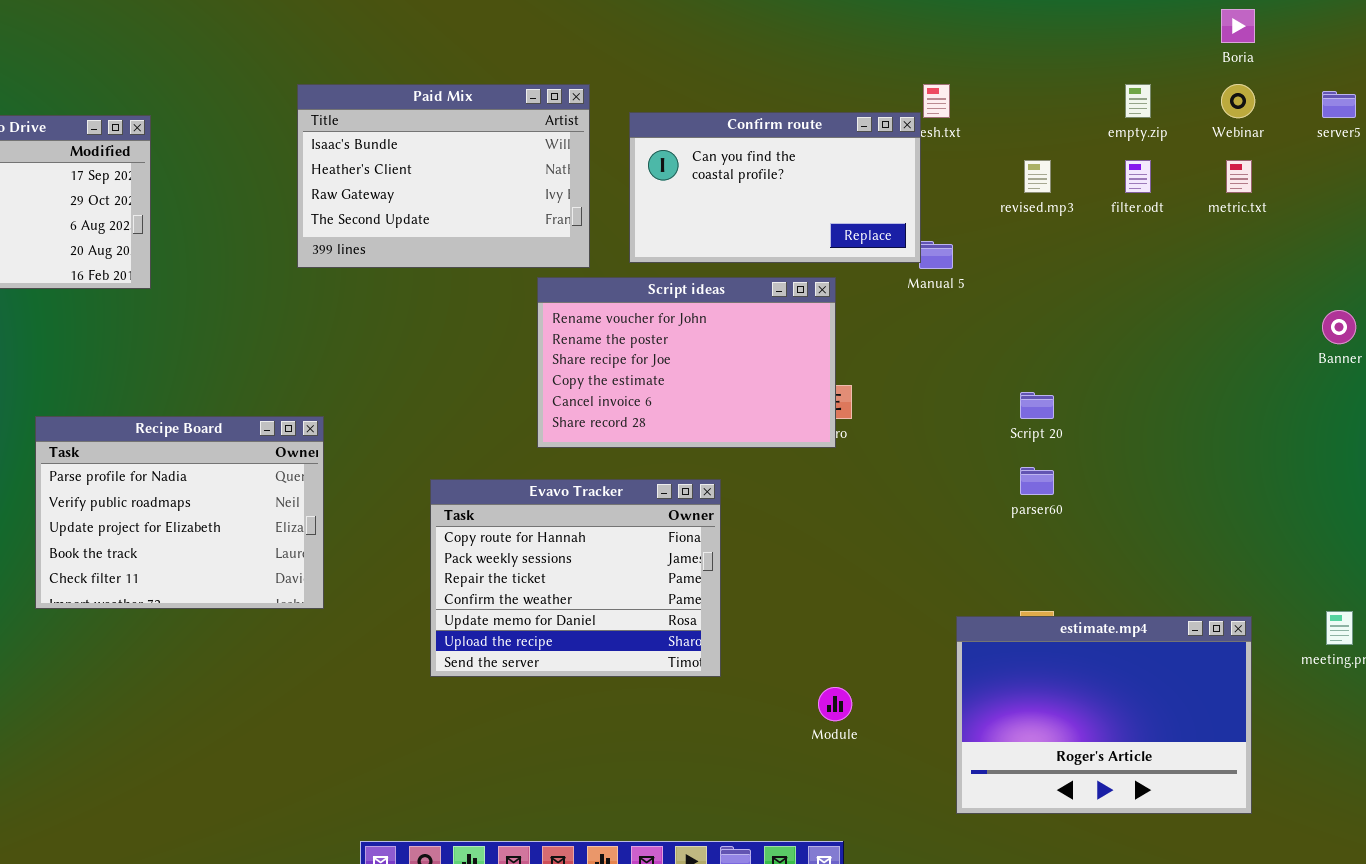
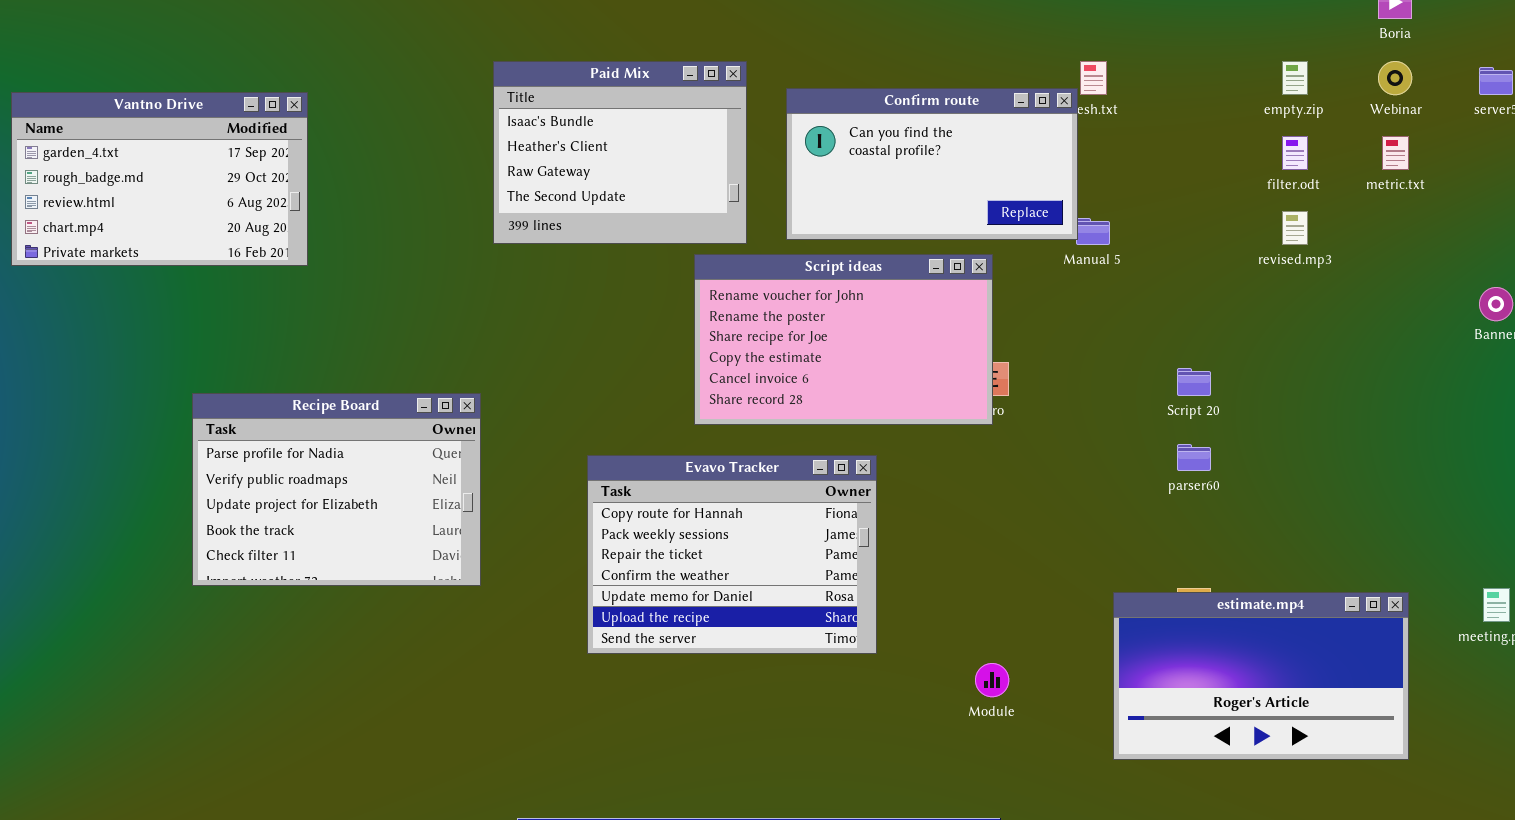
Paid Mix: [297,84,590,268] -> [493,61,747,244], resized
revised.mp3: [1024,160,1051,193] -> [1282,211,1308,245], moved
estimate.mp4: [956,616,1252,814] -> [1113,592,1409,760], resized

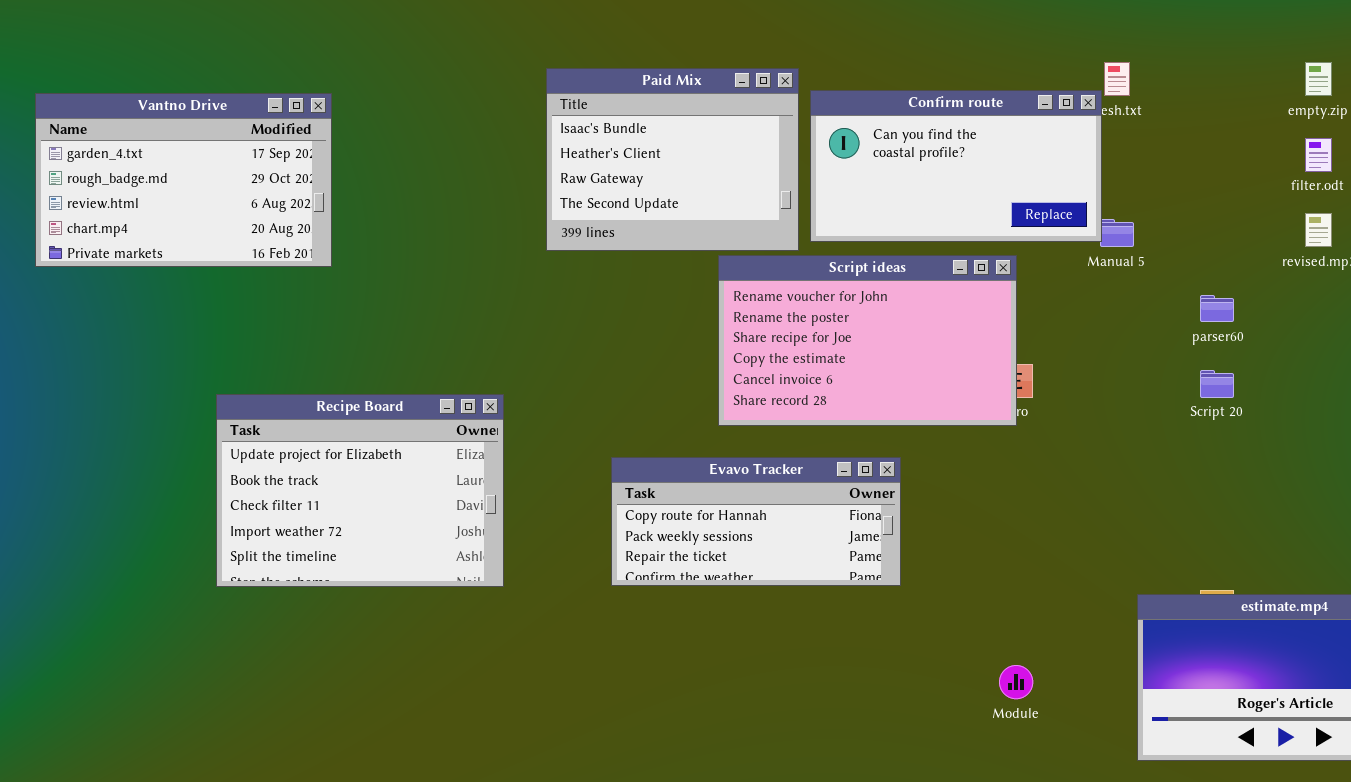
Paid Mix: [493,61,747,244] -> [546,68,799,251], moved
Recipe Board: [192,393,481,586] -> [216,394,504,587], scrolled down 2 rows
parser60: [1177,444,1211,471] -> [1200,295,1234,322], moved
Evavo Tracker: [587,455,877,654] -> [611,457,901,586], resized

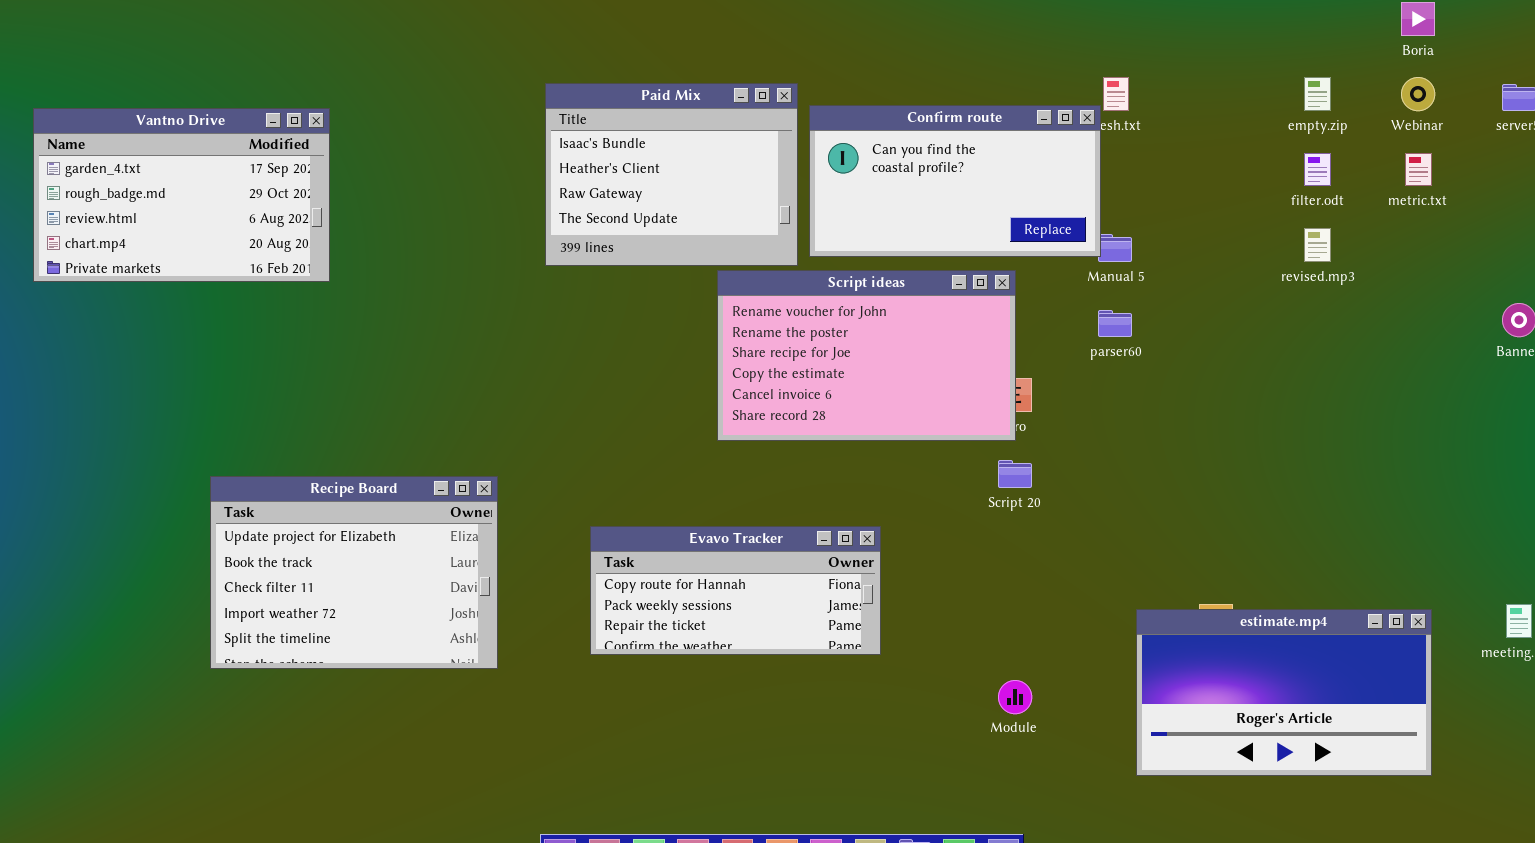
parser60: [1200,295,1234,322] -> [1098,310,1132,337], moved
Script 20: [1200,370,1234,398] -> [998,460,1032,488], moved
Recipe Board: [216,394,504,587] -> [210,476,498,669], moved
Evavo Tracker: [611,457,901,586] -> [590,526,881,655], moved

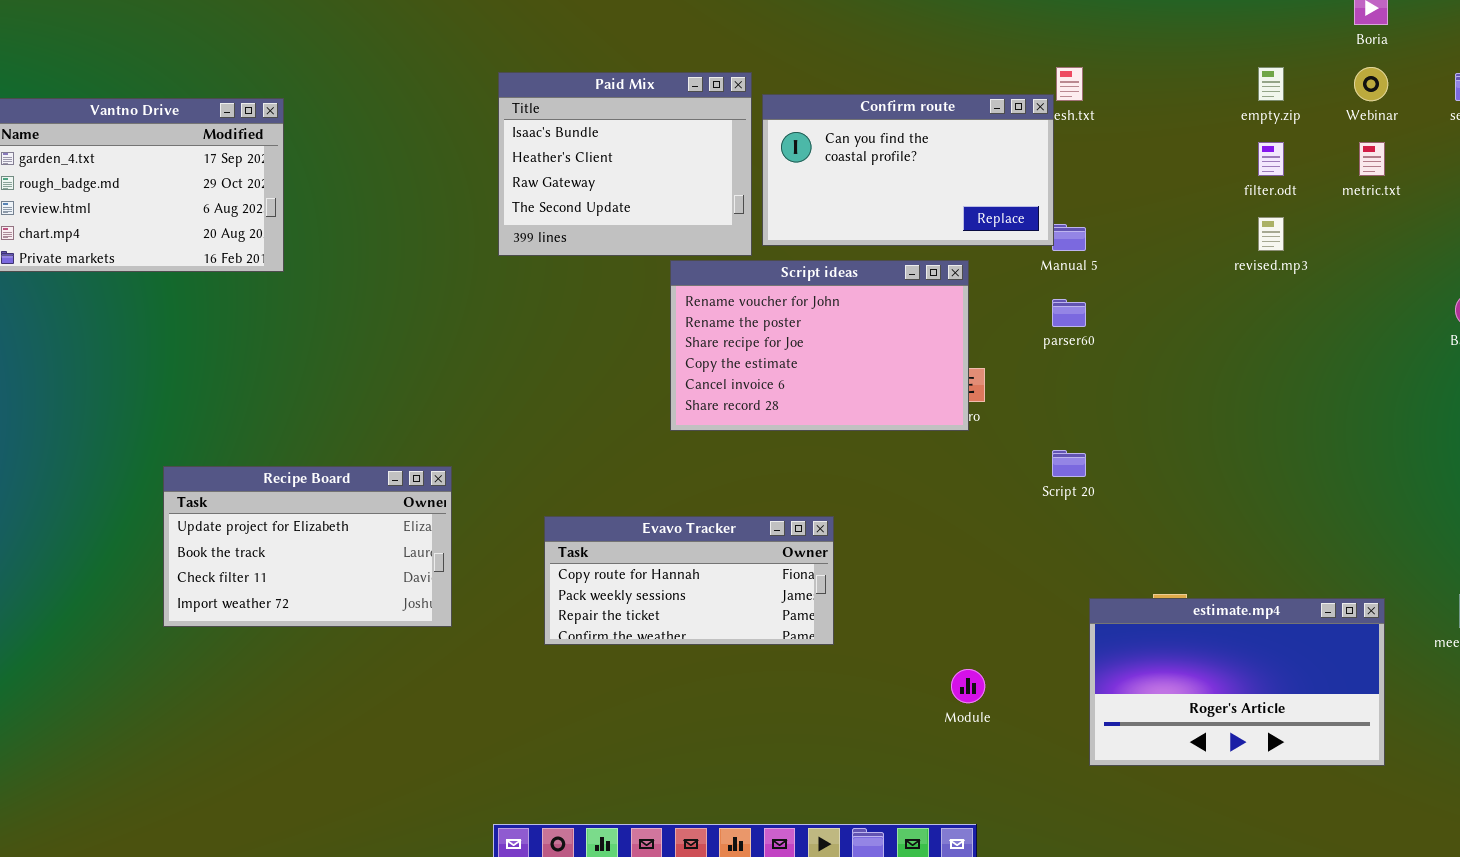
Script 20: [998,460,1032,488] -> [1052,450,1086,477], moved
Recipe Board: [210,476,498,669] -> [163,466,452,627], resized

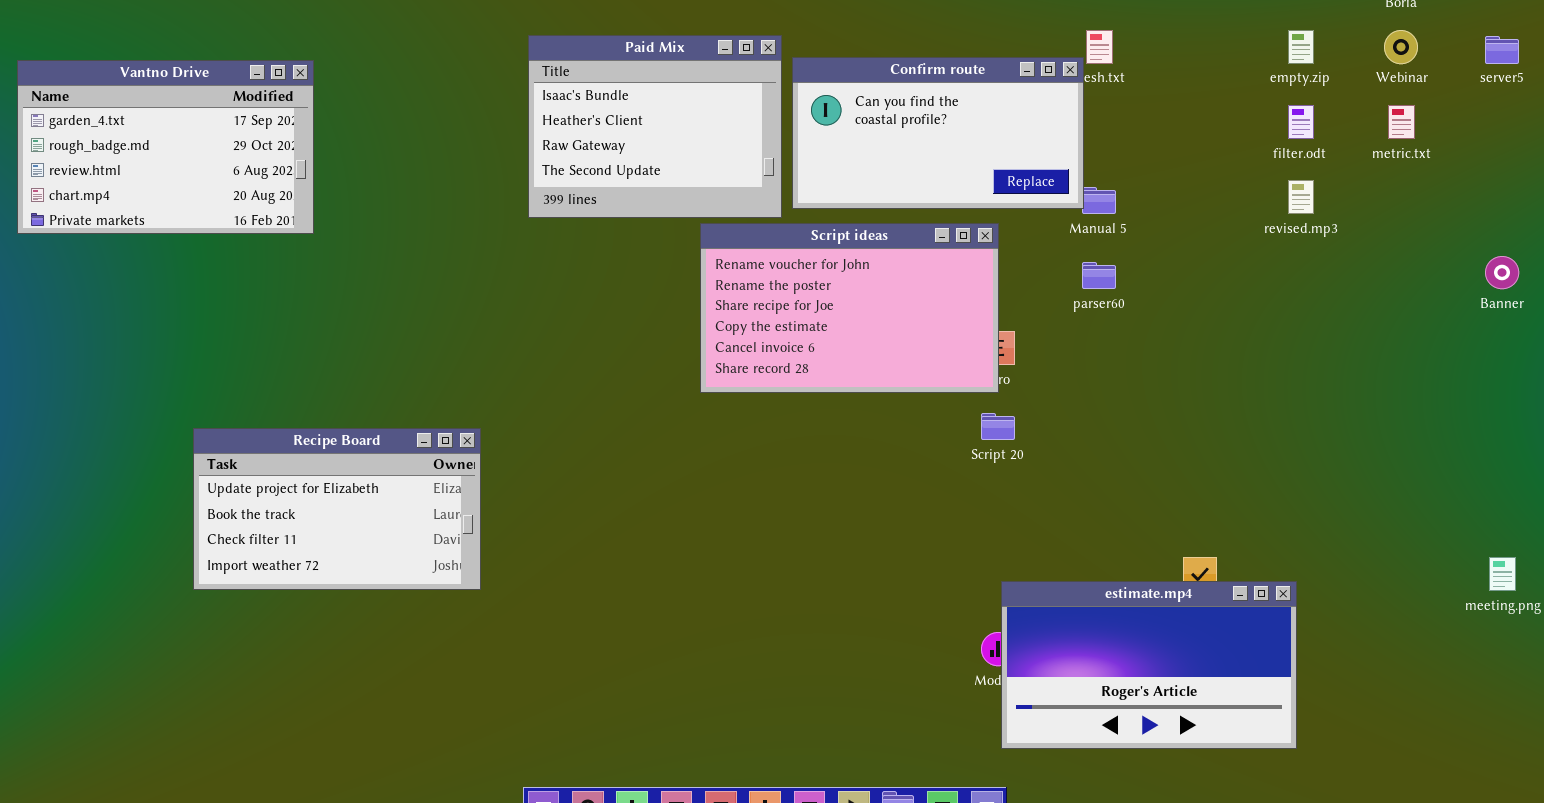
Script 20: [1052,450,1086,477] -> [981,413,1015,440], moved
Evavo Tracker: [544,516,834,645] -> none, closed
estimate.mp4: [1089,598,1385,766] -> [1001,581,1297,749], moved

